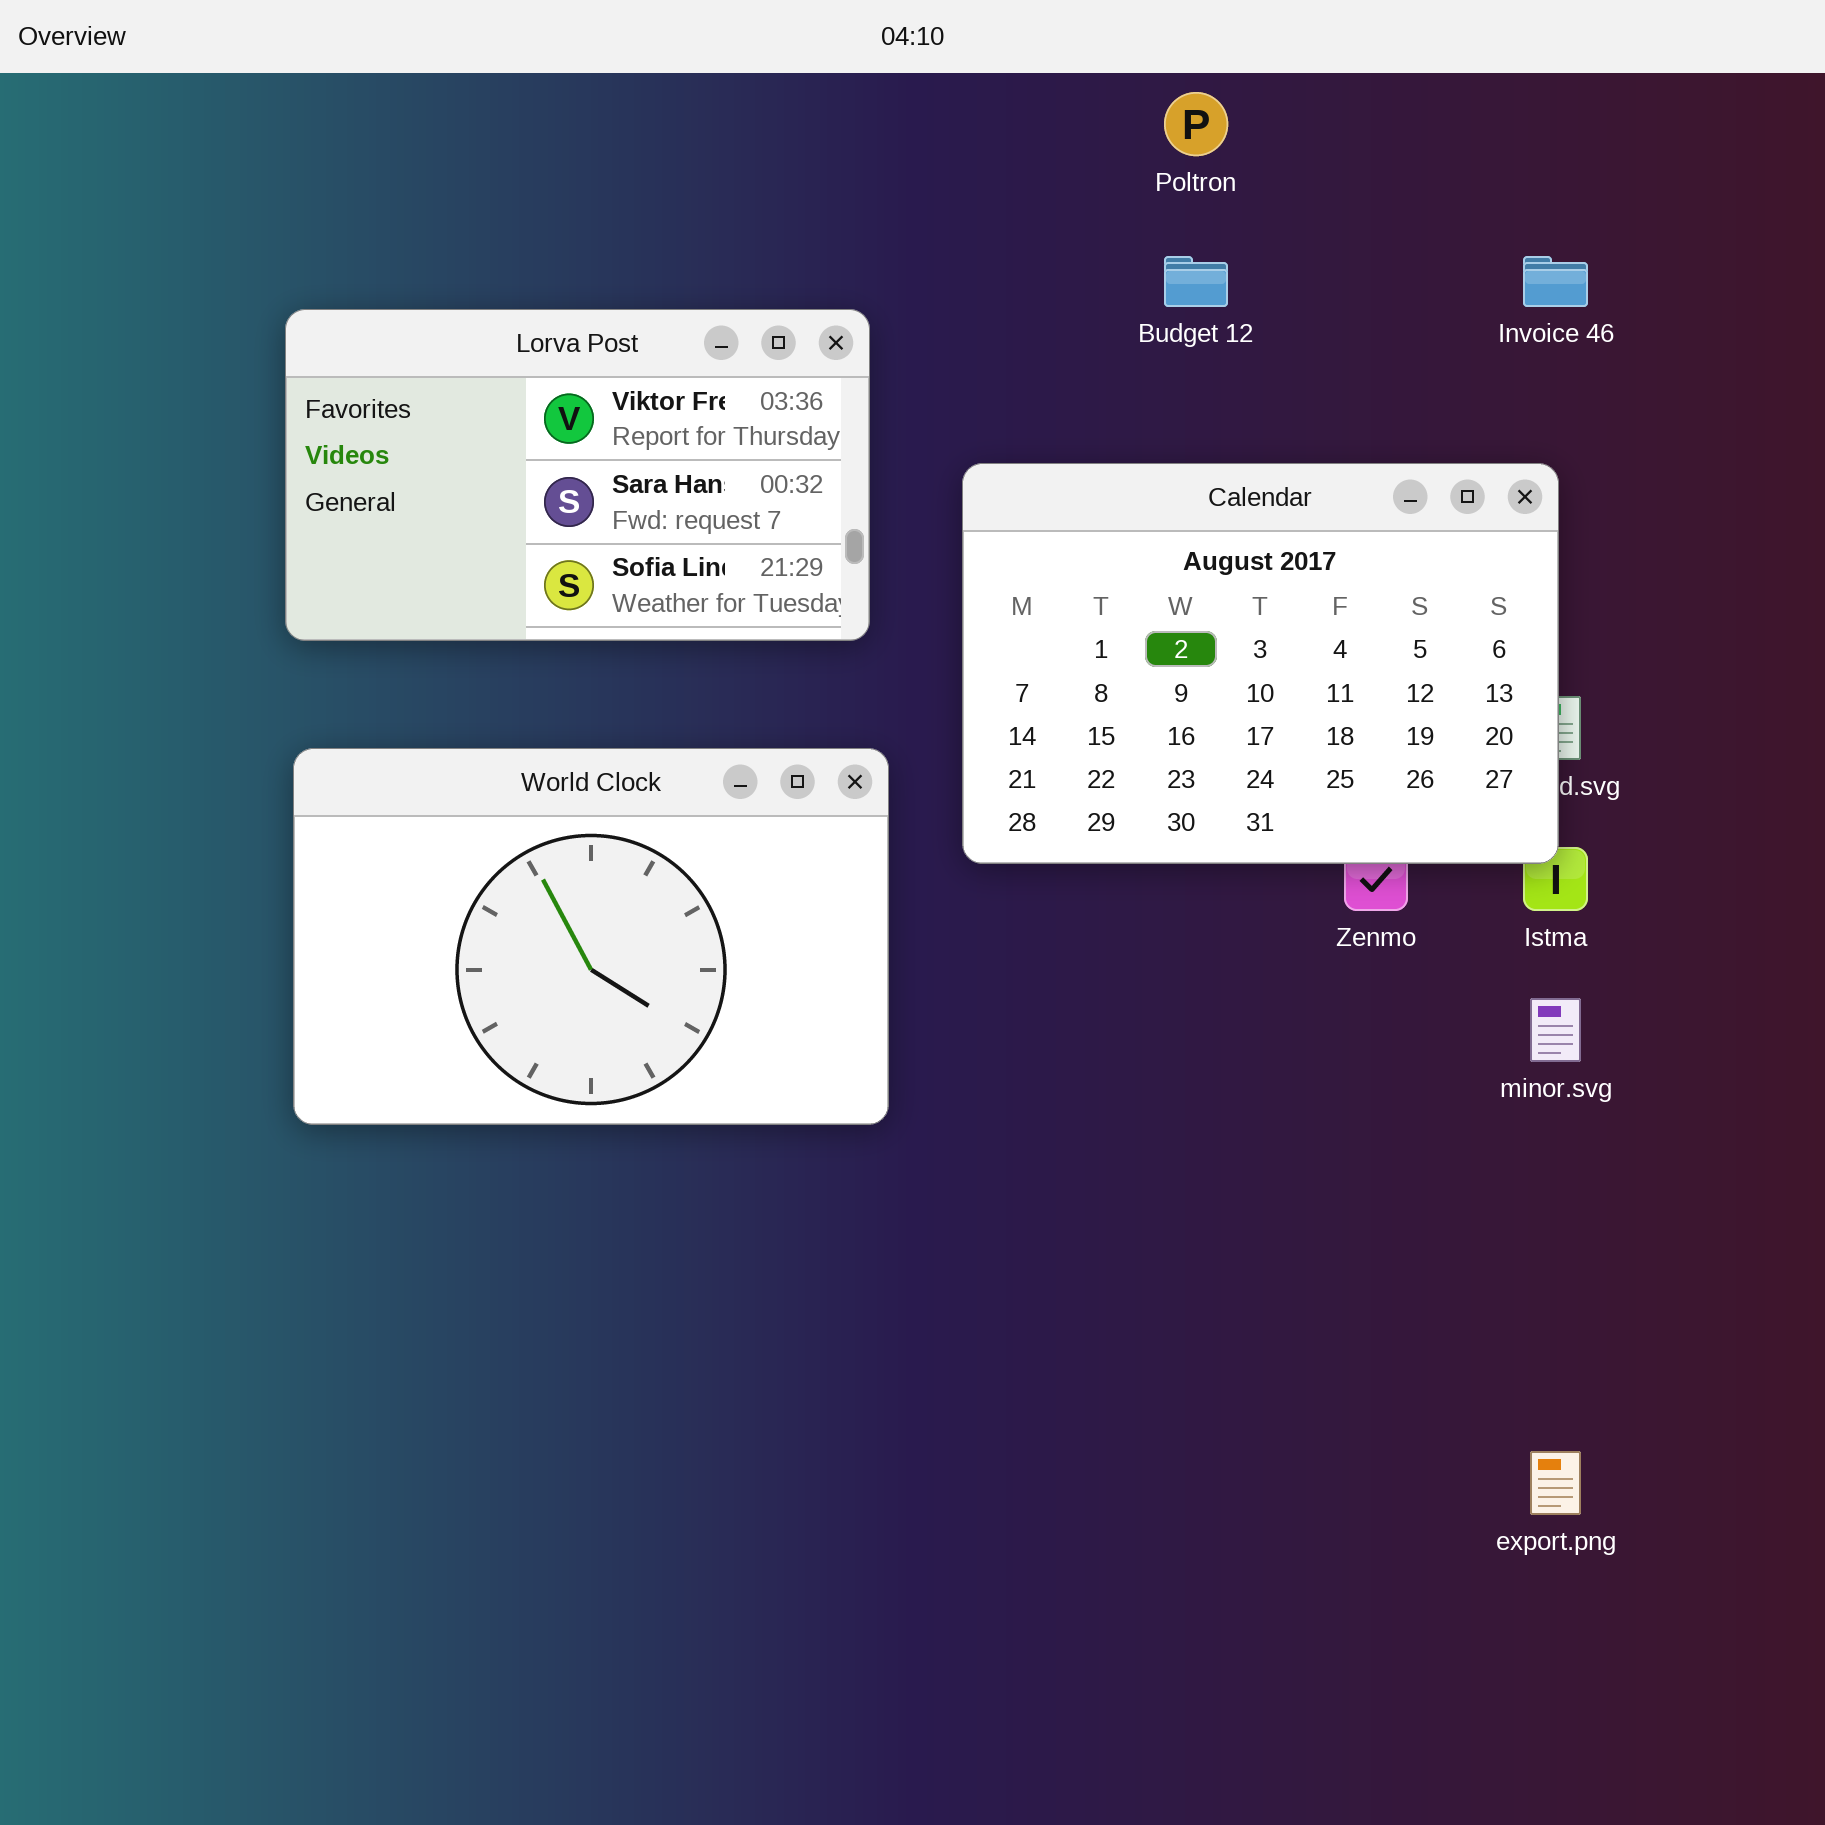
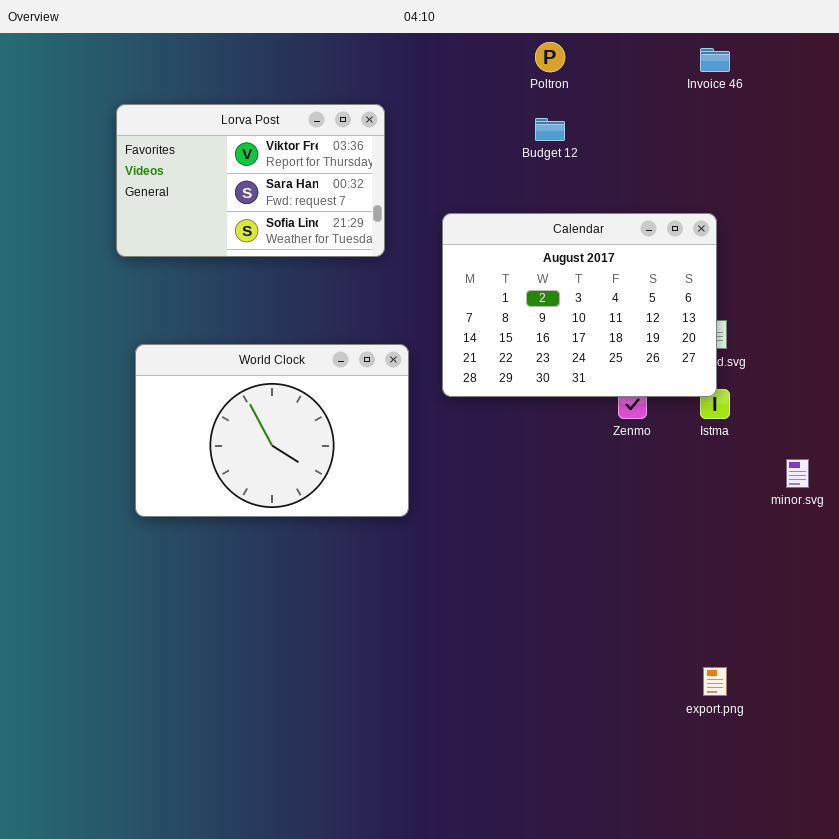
Invoice 46: [1523,256,1588,307] -> [700,48,730,72], moved
Lorva Post: [285,309,870,641] -> [116,104,385,257], moved
minor.svg: [1530,998,1581,1062] -> [786,459,809,488], moved

